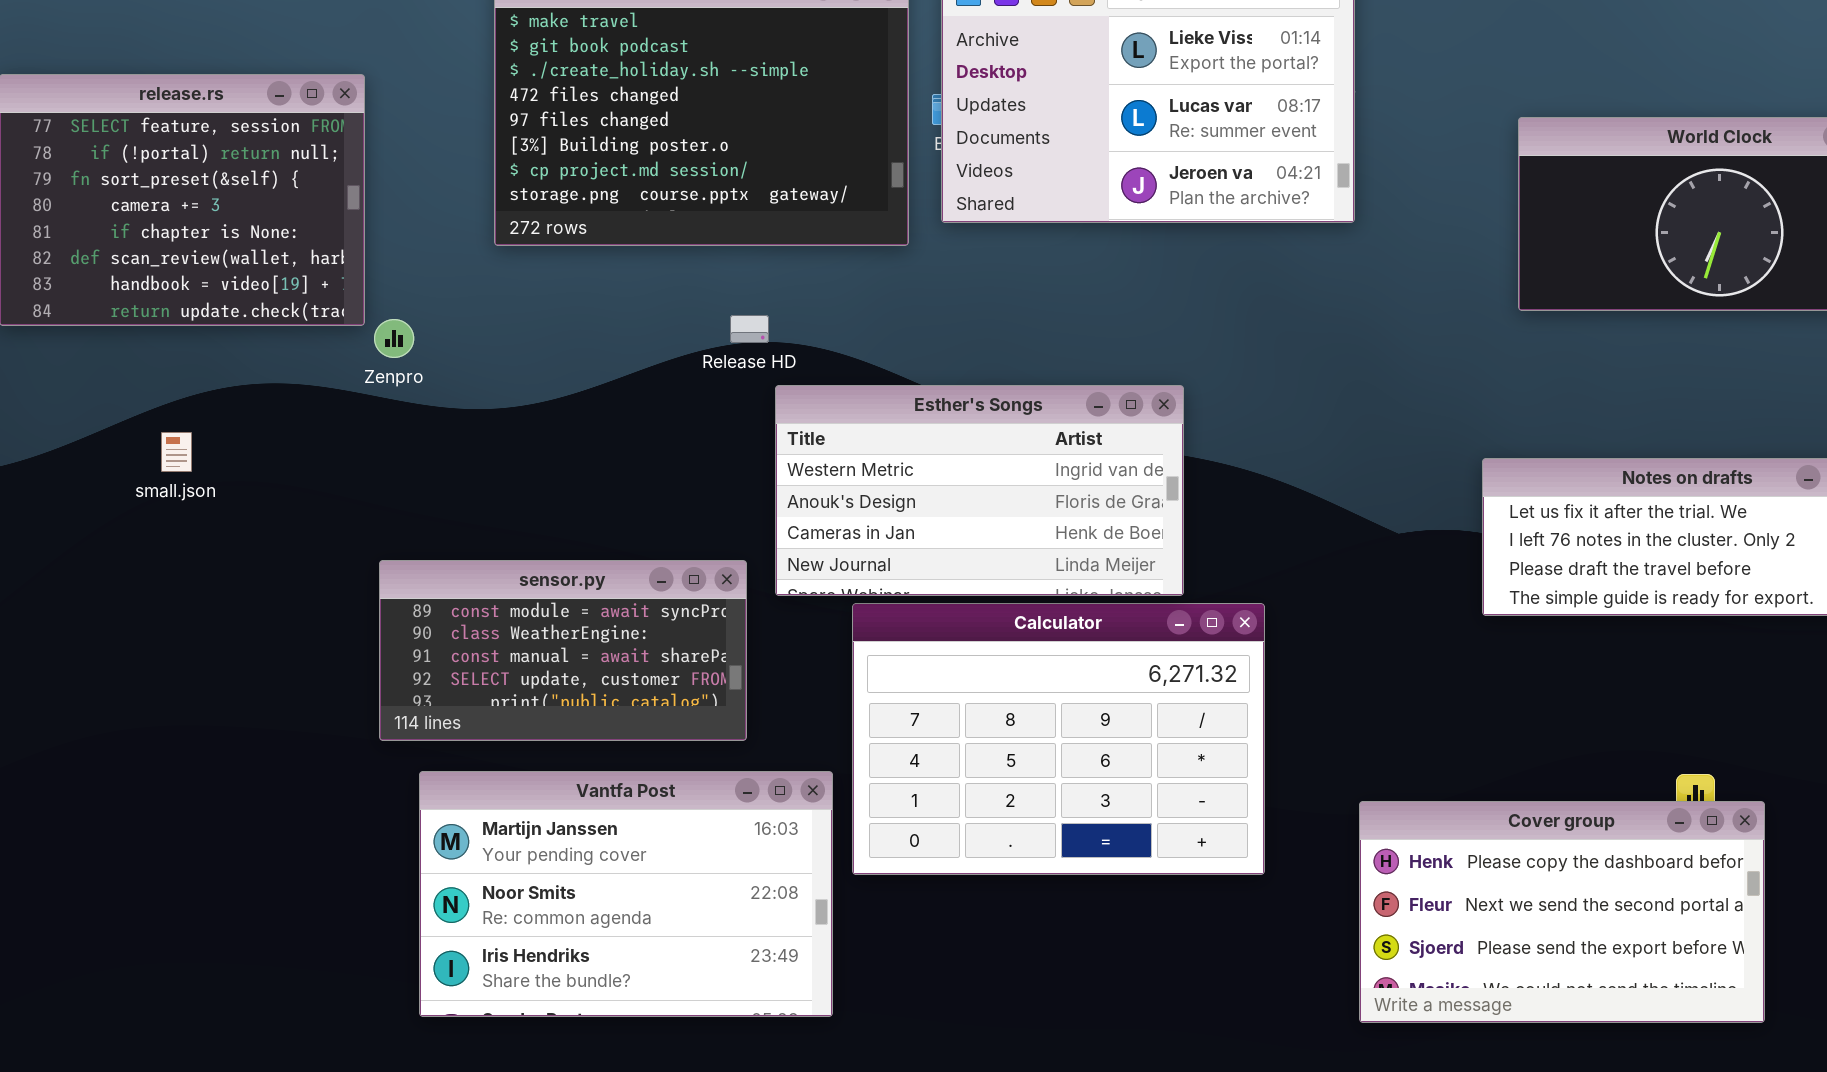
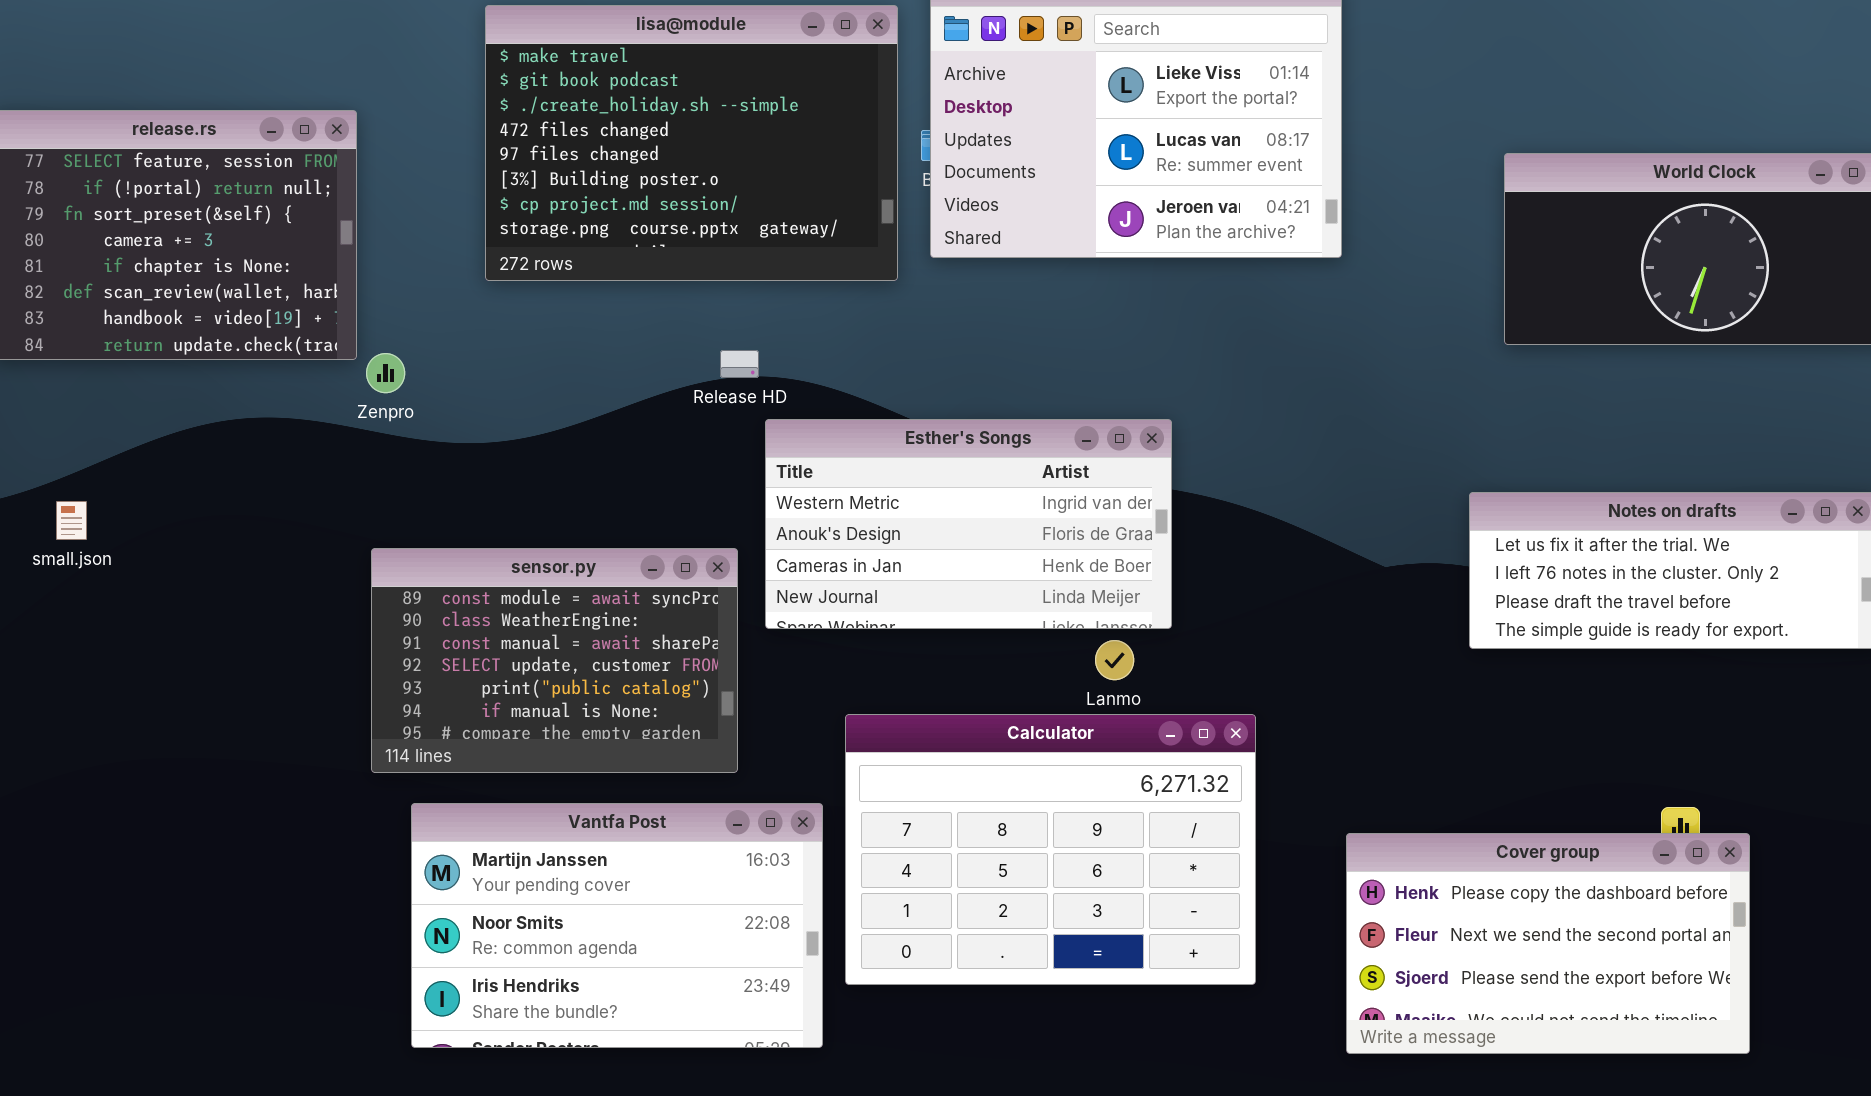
small.json: [161,432,192,472] -> [56,501,87,540], moved
sensor.py: [379,560,747,741] -> [371,548,738,773], resized
Calculator: [852,603,1265,875] -> [845,714,1256,985], moved

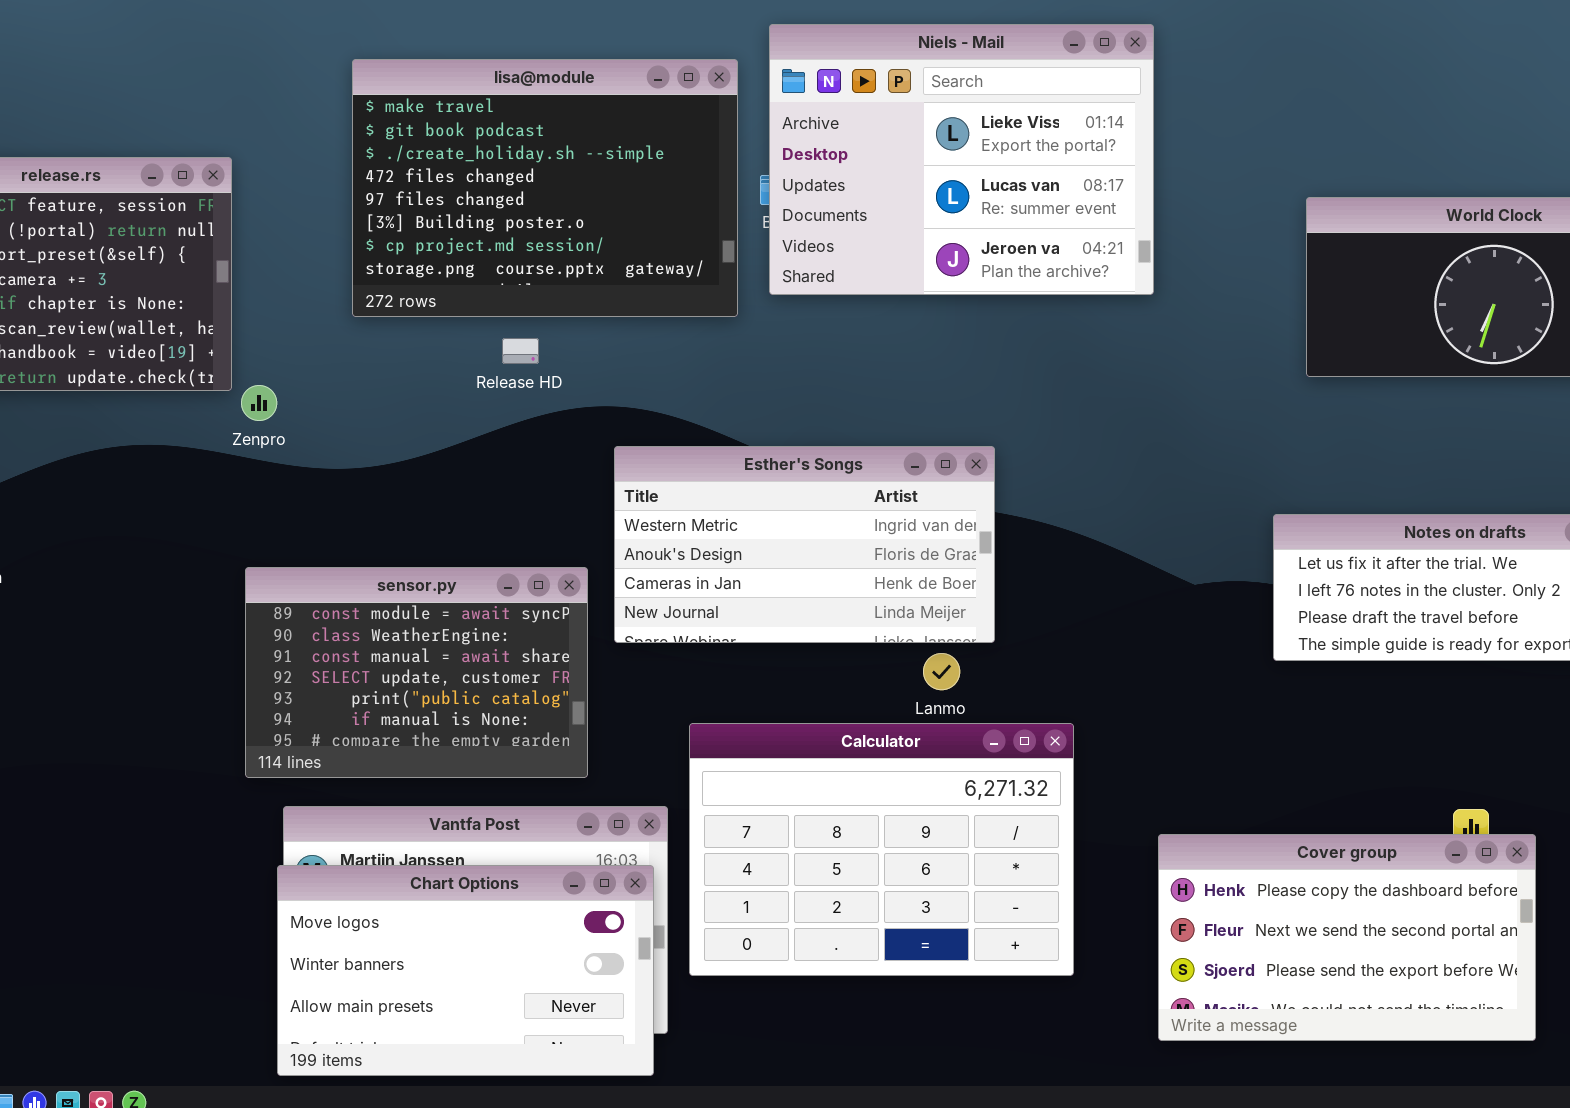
Release HD: [720,350,759,378] -> [502,338,539,364], moved
Chart Options: none -> [277,865,654,1076], opened

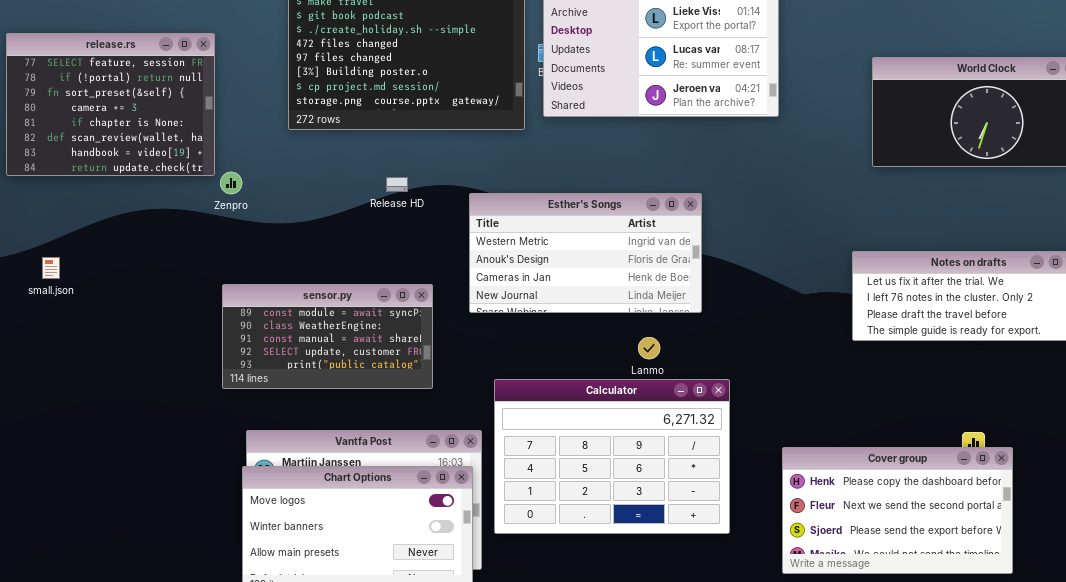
Release HD: [502,338,539,364] -> [386,177,408,192], moved
Esther's Songs: [614,446,995,643] -> [469,193,702,313], moved
sensor.py: [245,567,588,778] -> [222,284,433,389], resized

